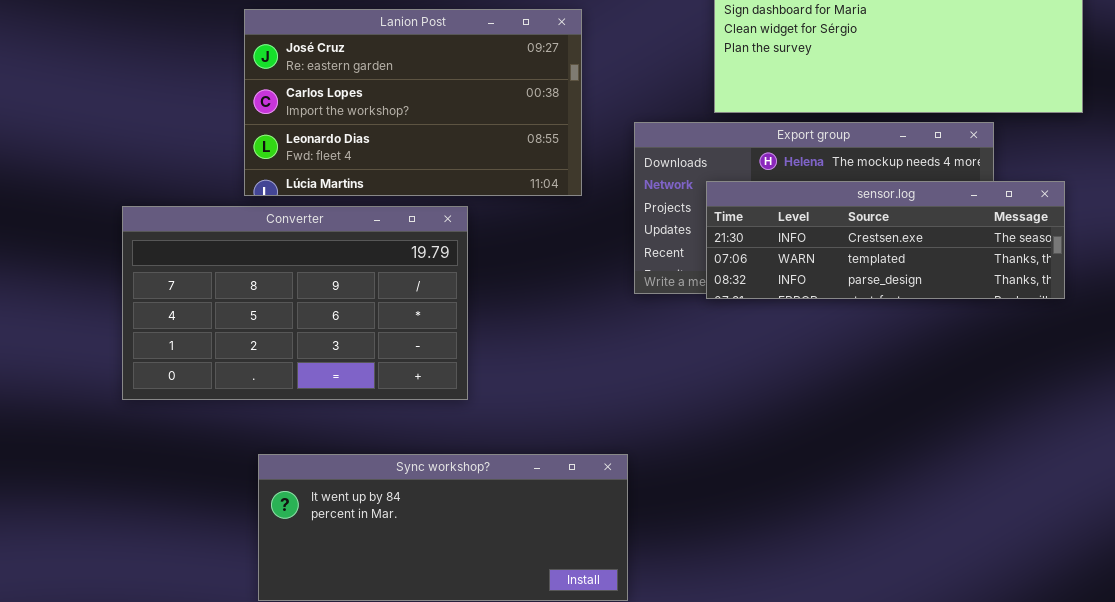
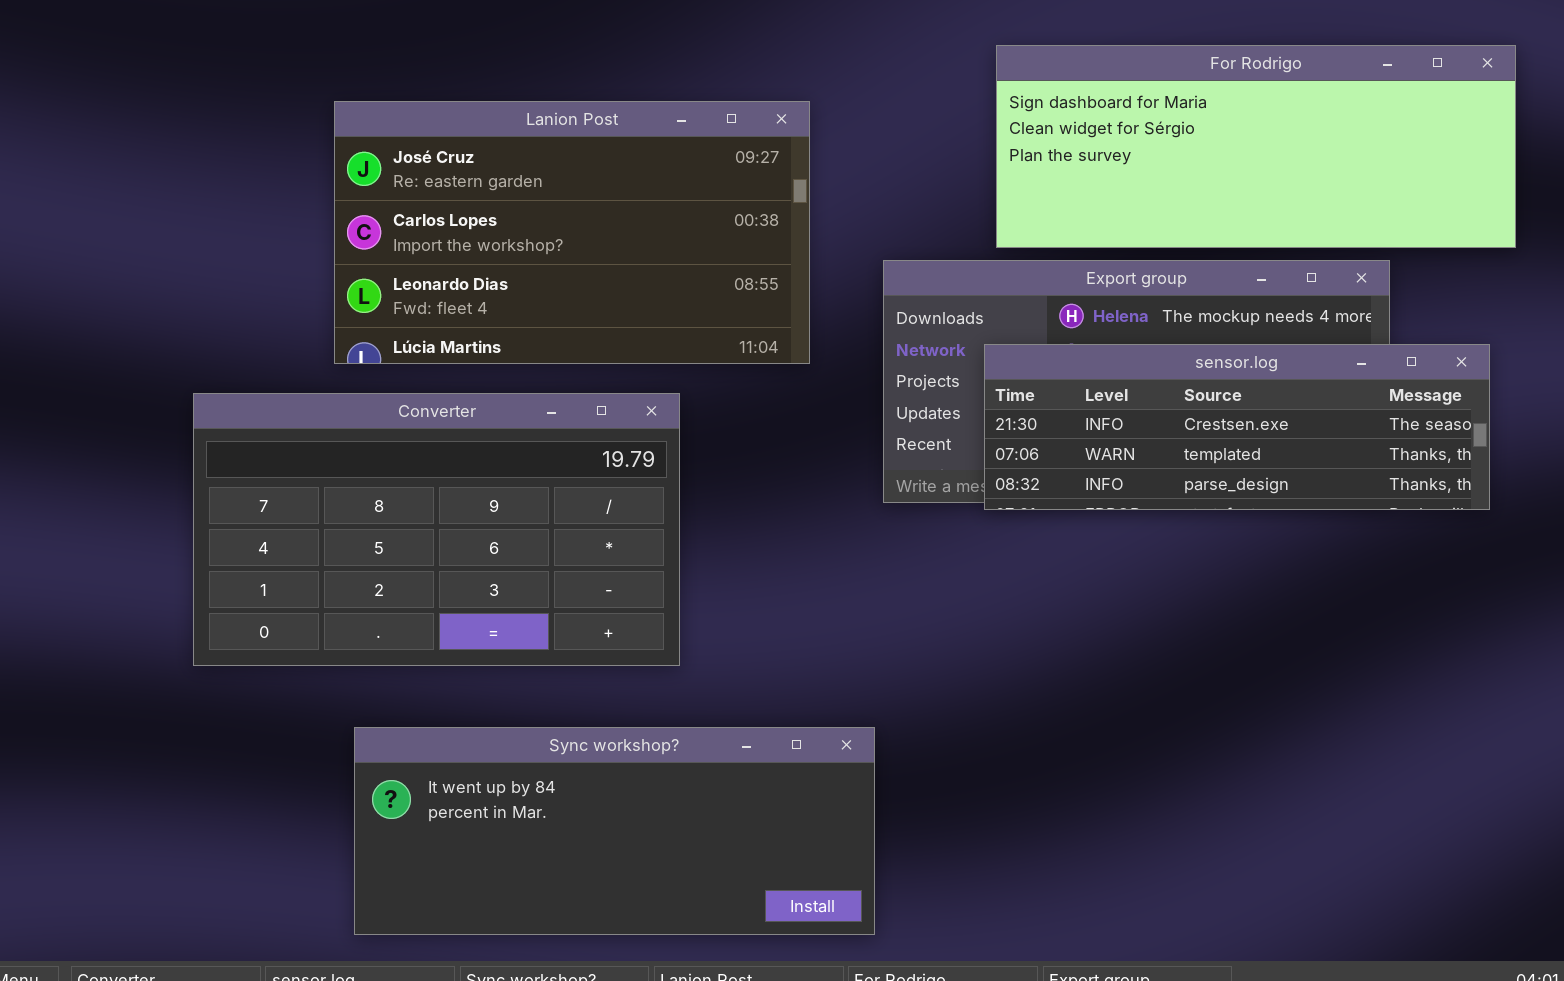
Converter: [122,206,468,400] -> [193,393,680,666], moved

